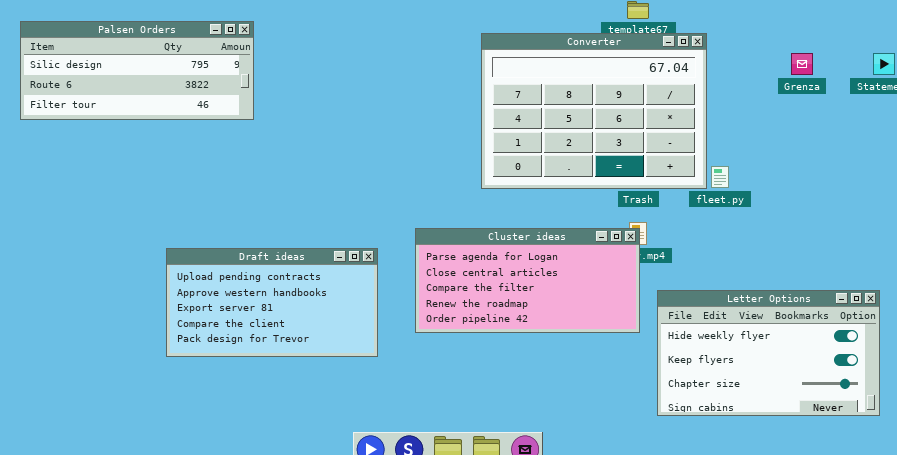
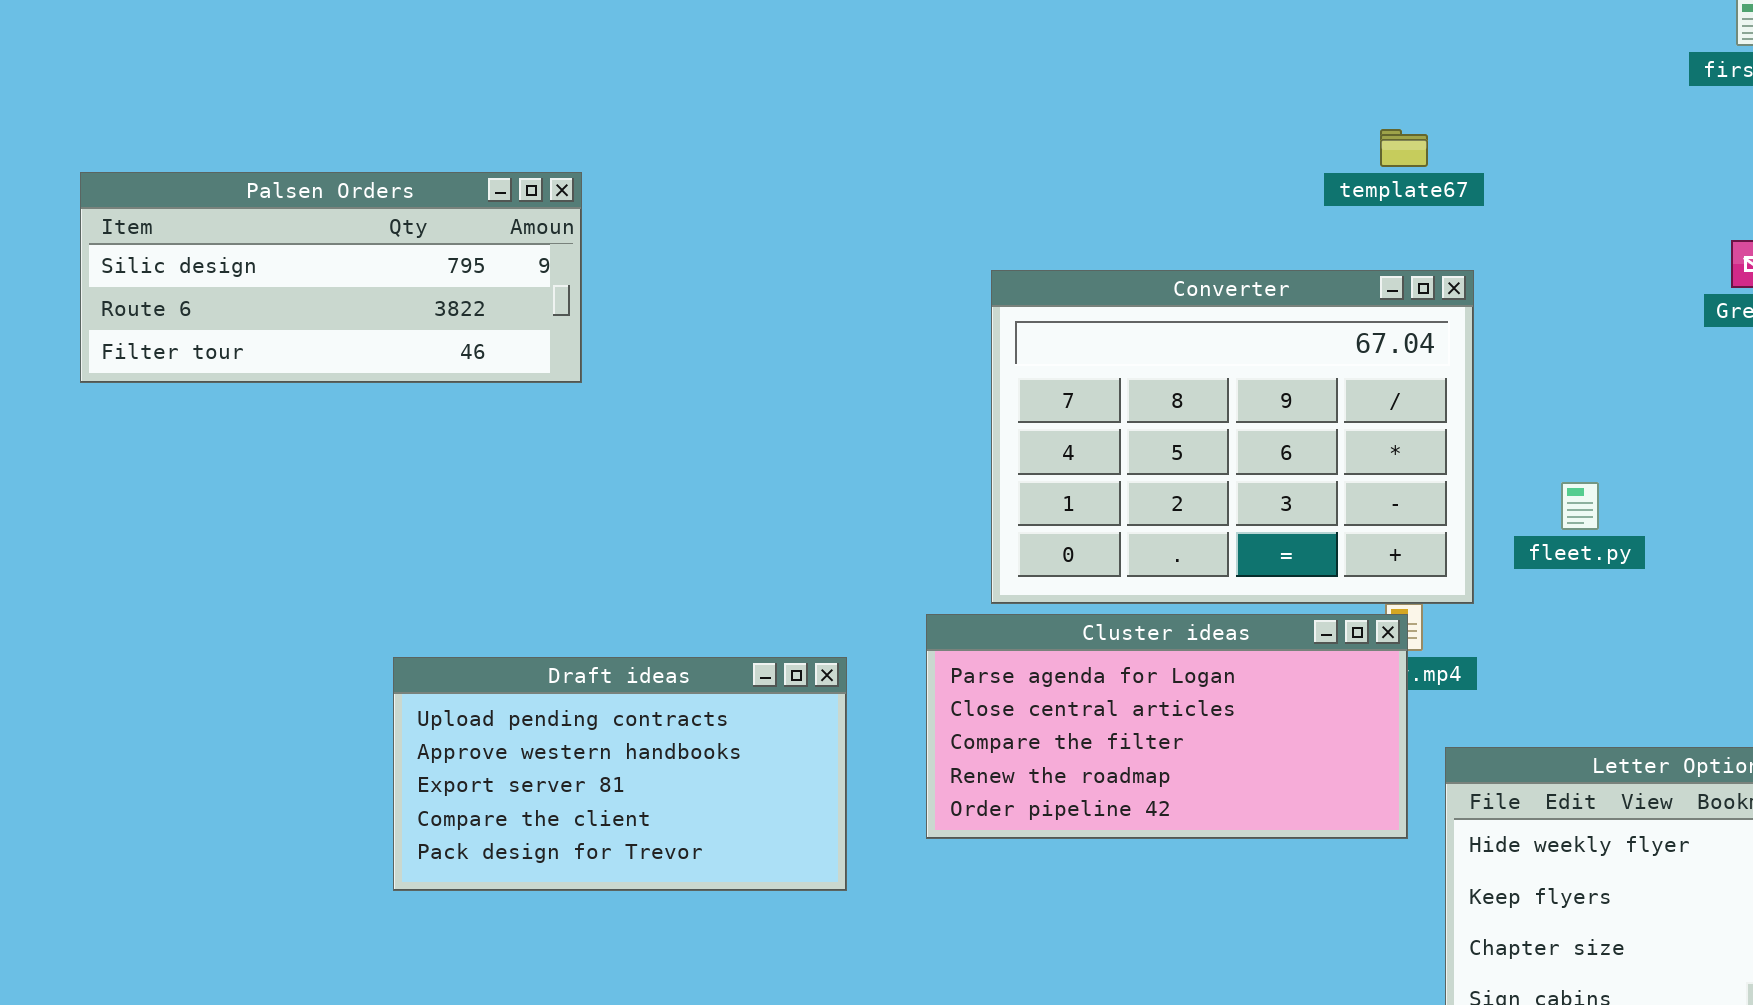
Converter: [481,33,707,189] -> [991,270,1474,604], moved

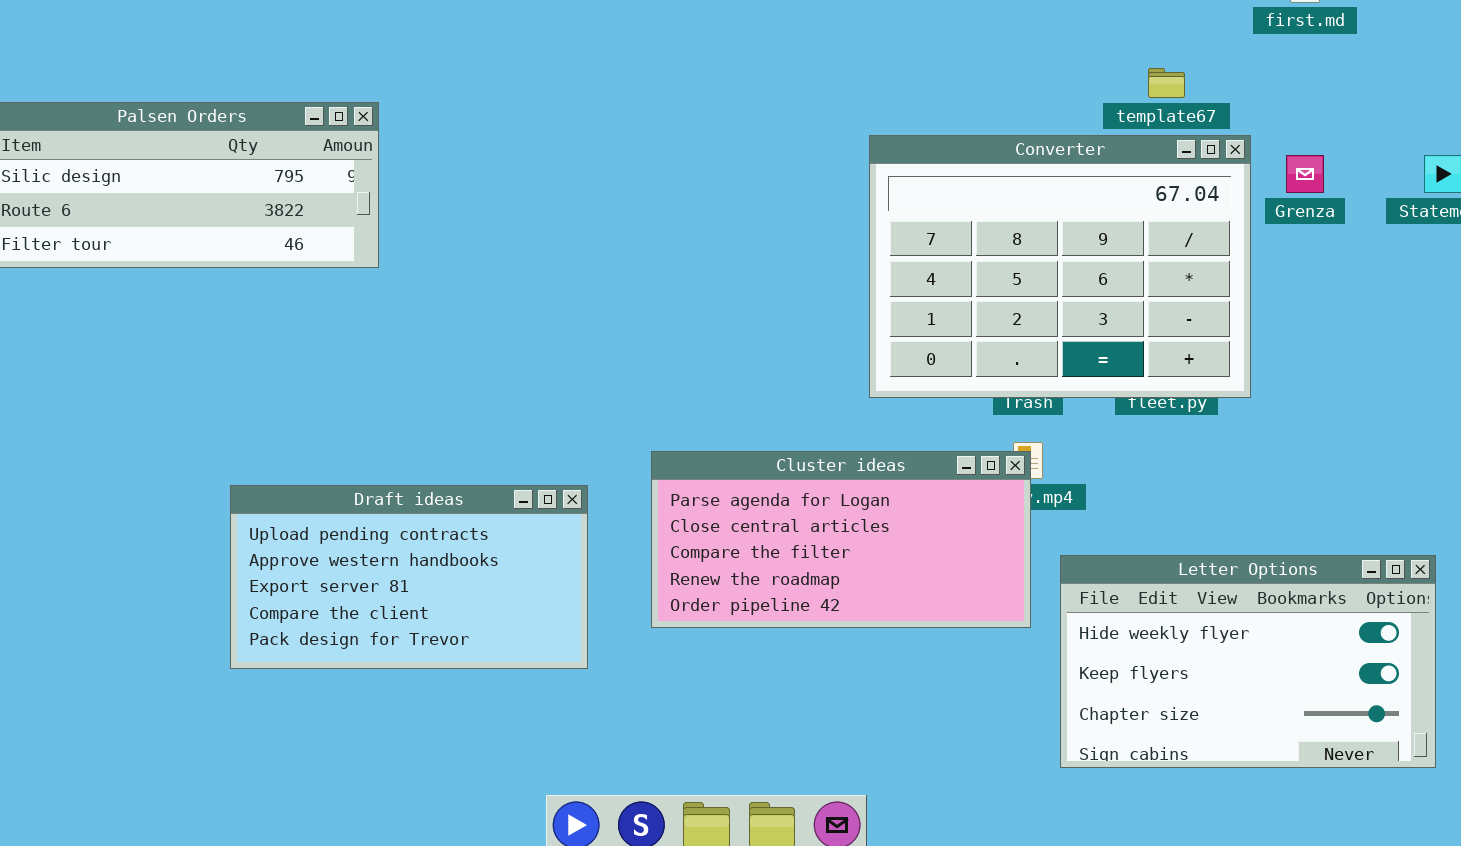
template67: [1380,129,1428,167] -> [1148,68,1185,98], moved
Converter: [991,270,1474,604] -> [869,135,1251,398], moved

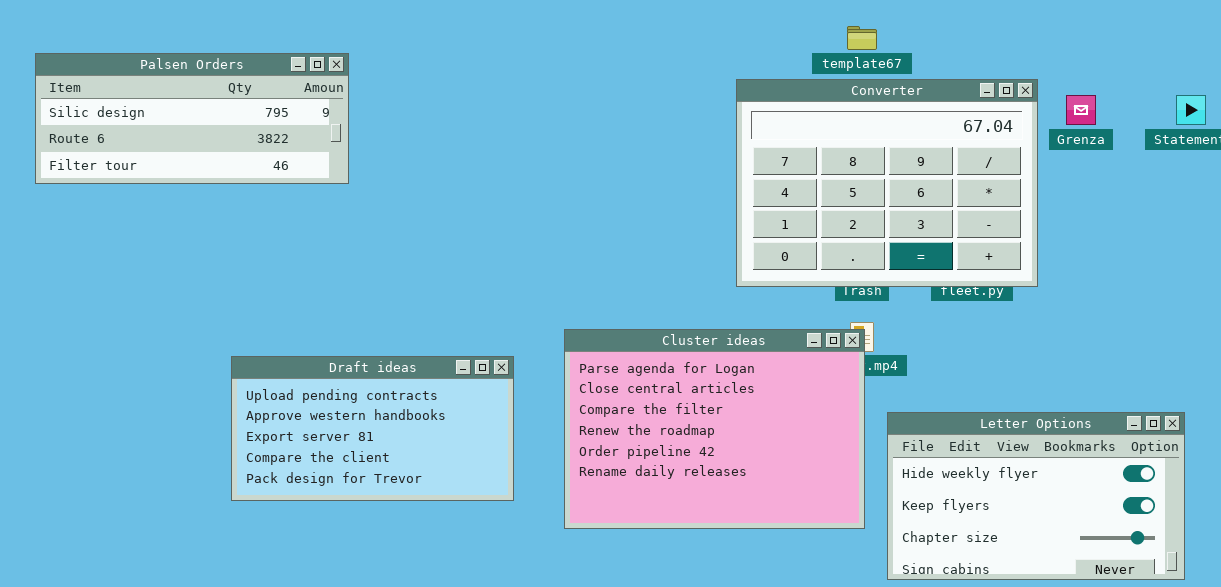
template67: [1148,68,1185,98] -> [847,26,877,50], moved
Cluster ideas: [651,451,1031,628] -> [564,329,865,529], resized

